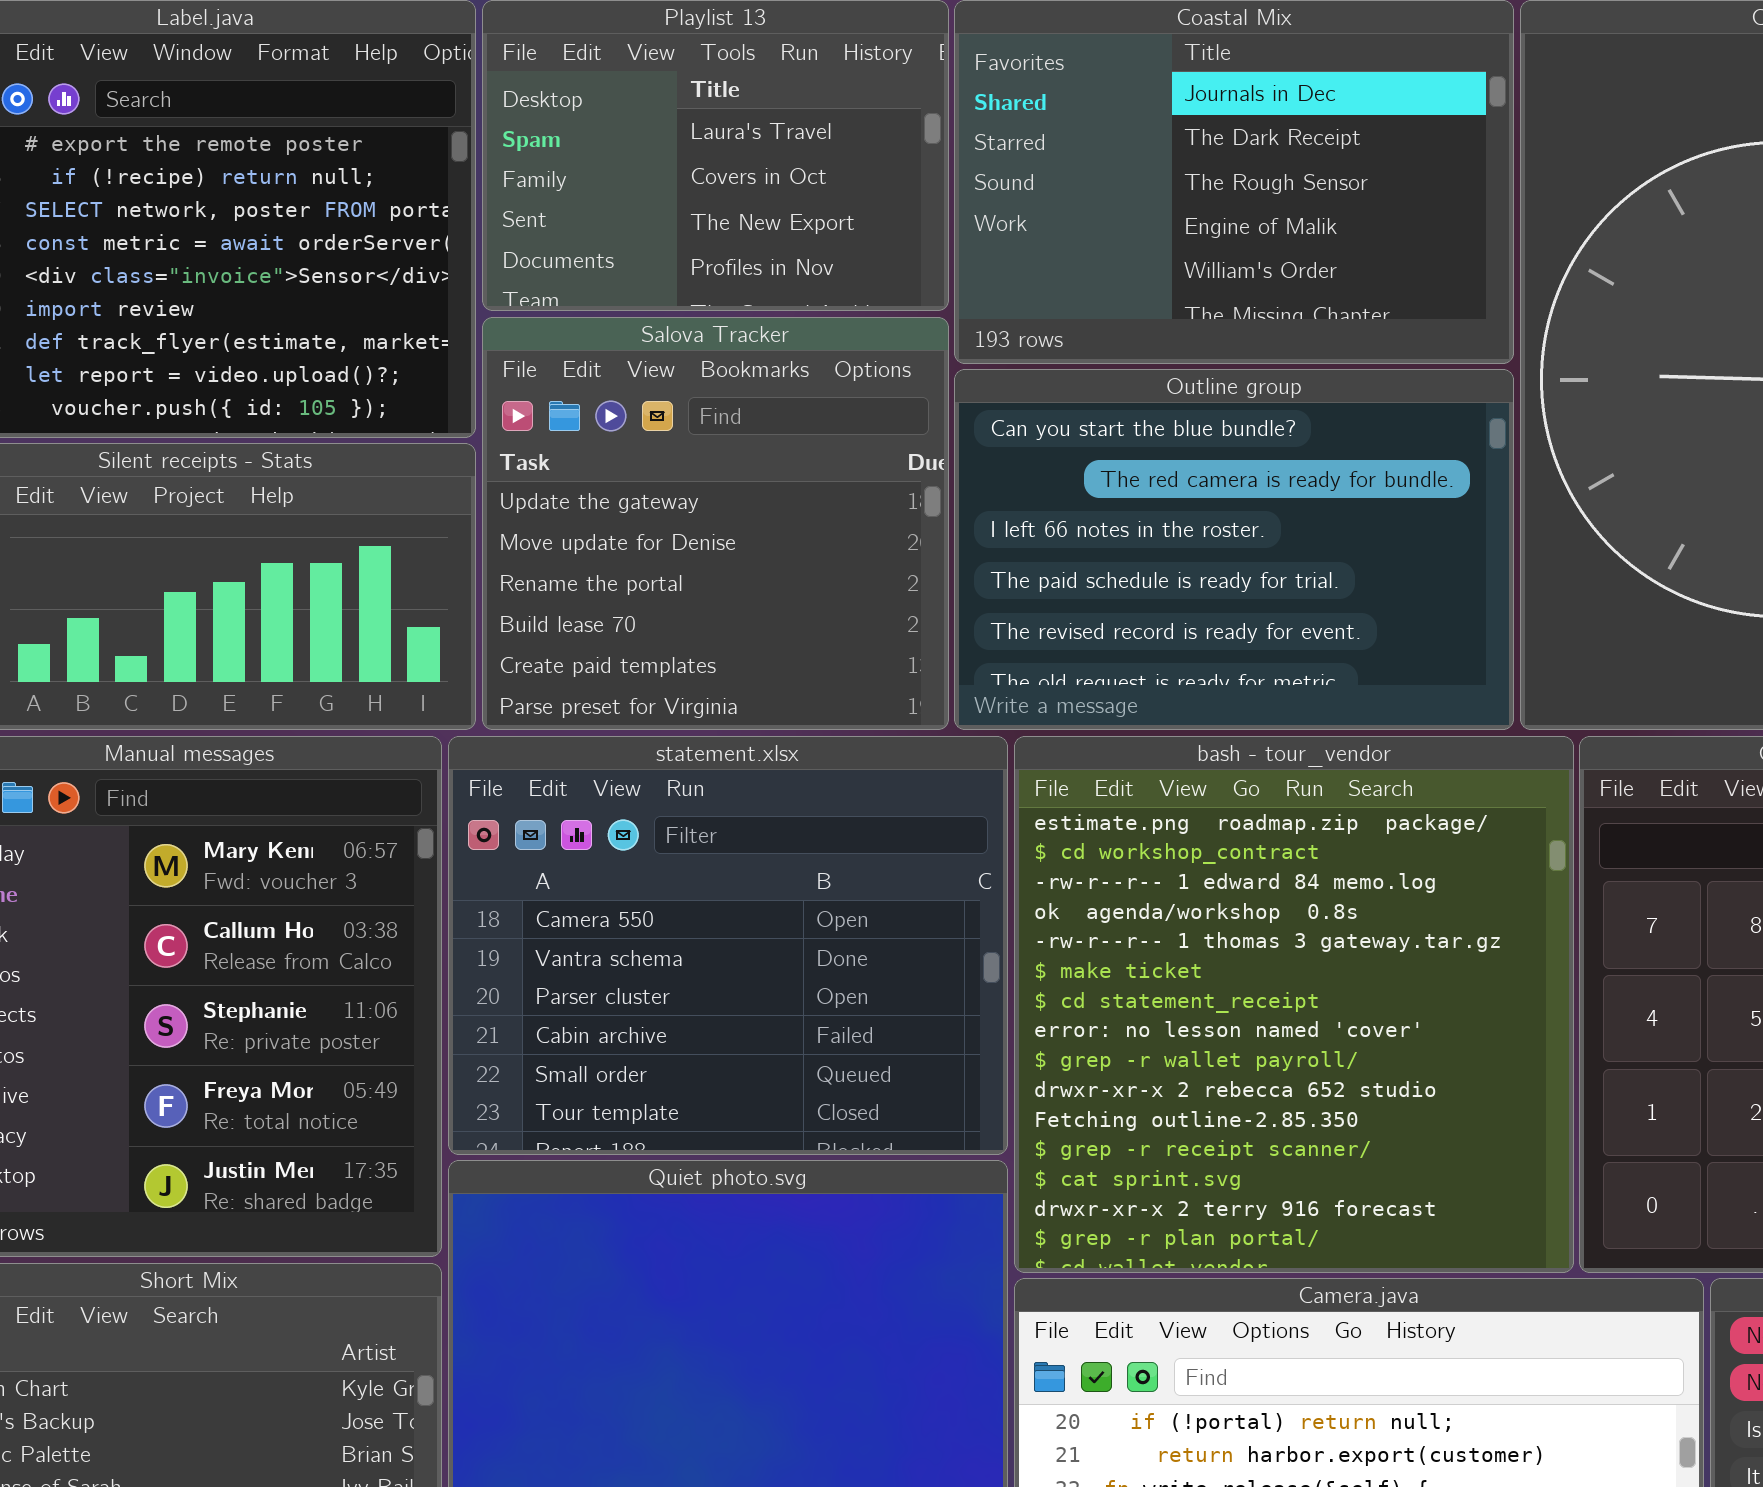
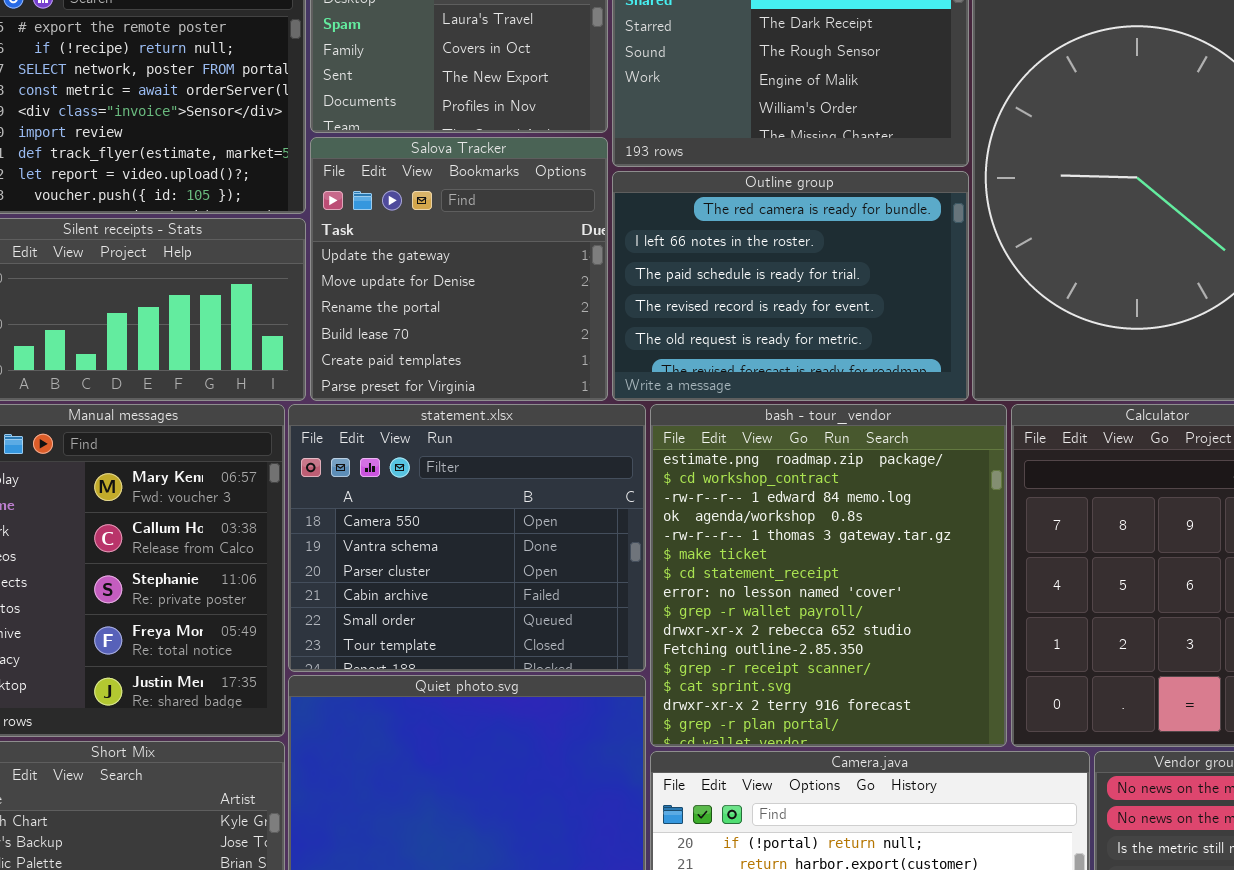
Outline group: [954,369,1514,730] -> [612,171,969,401], scrolled down 1 row

